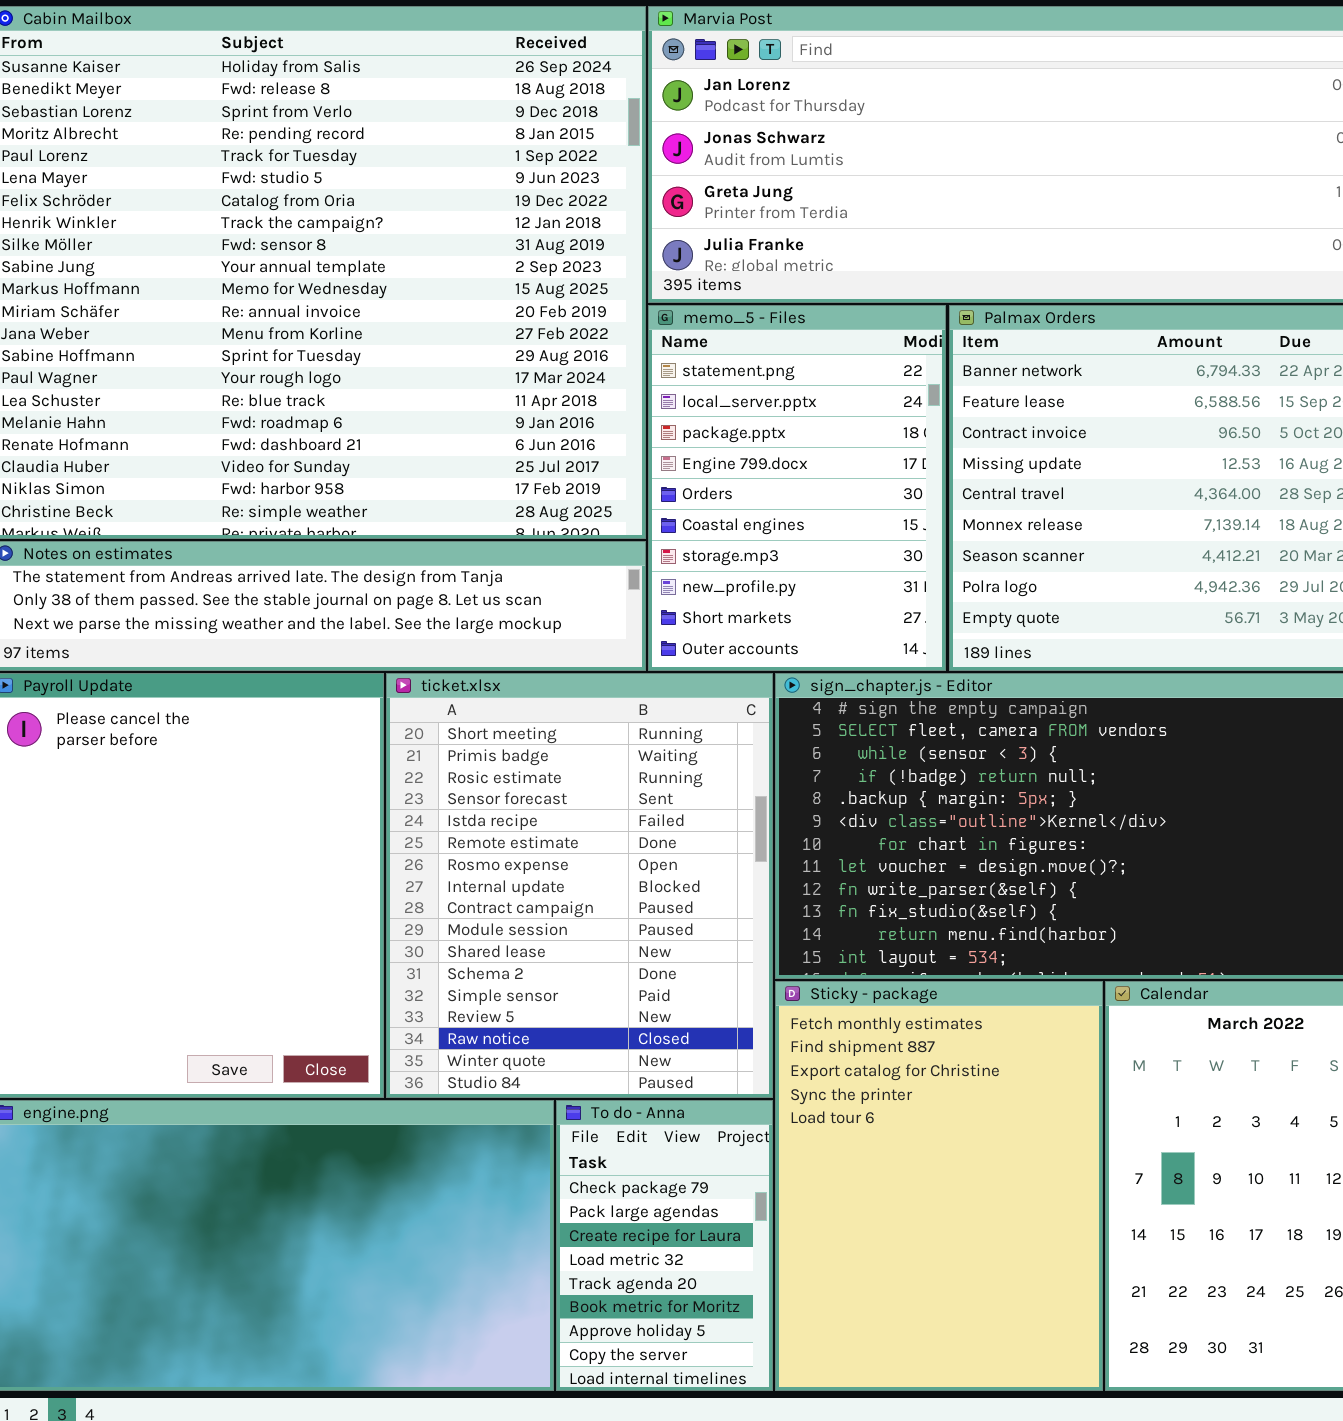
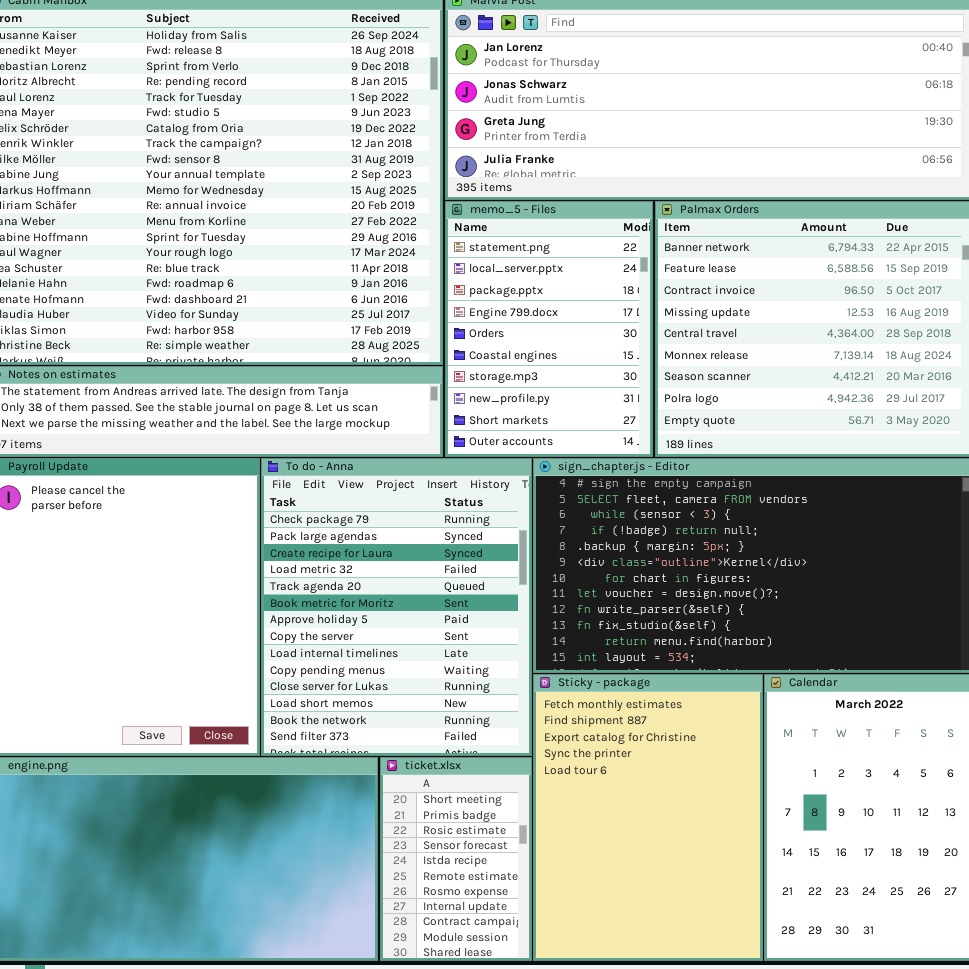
ticket.xlsx: [386,673,773,1098] -> [380,757,532,961], moved, resized
To do - Anna: [556,1100,773,1391] -> [261,458,532,756], moved, resized

